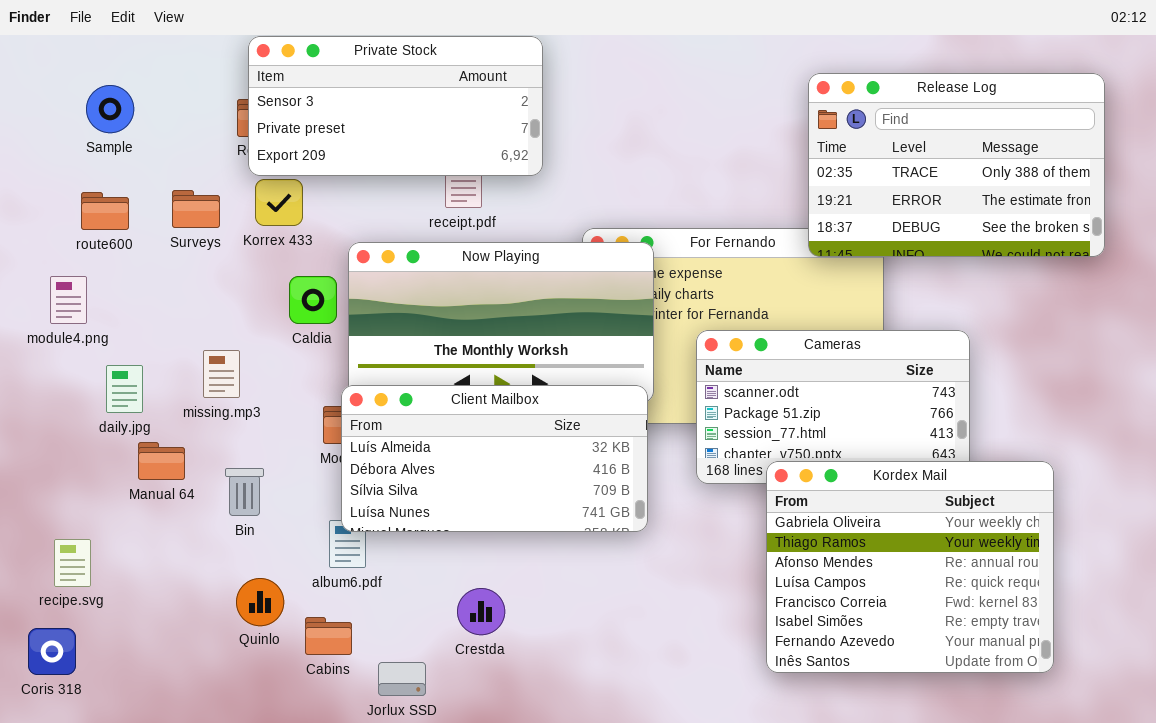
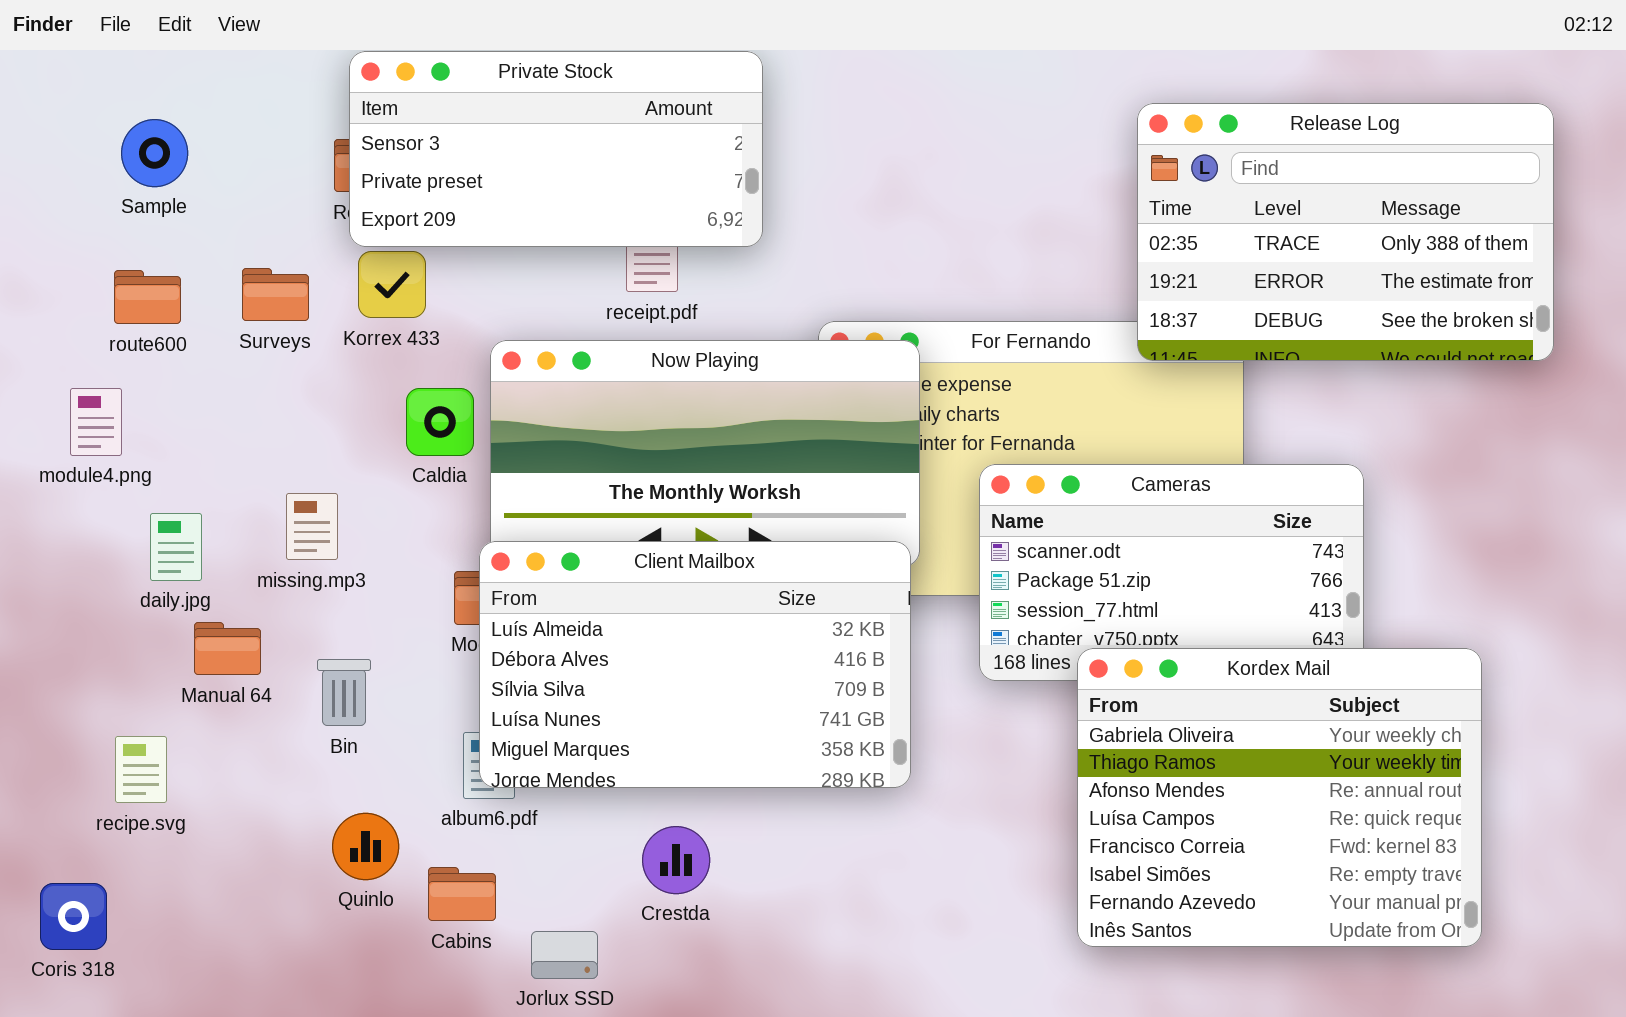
Client Mailbox: [341,385,648,532] -> [479,541,911,788], resized
recipe.svg: [54,539,91,587] -> [115,736,167,803], moved

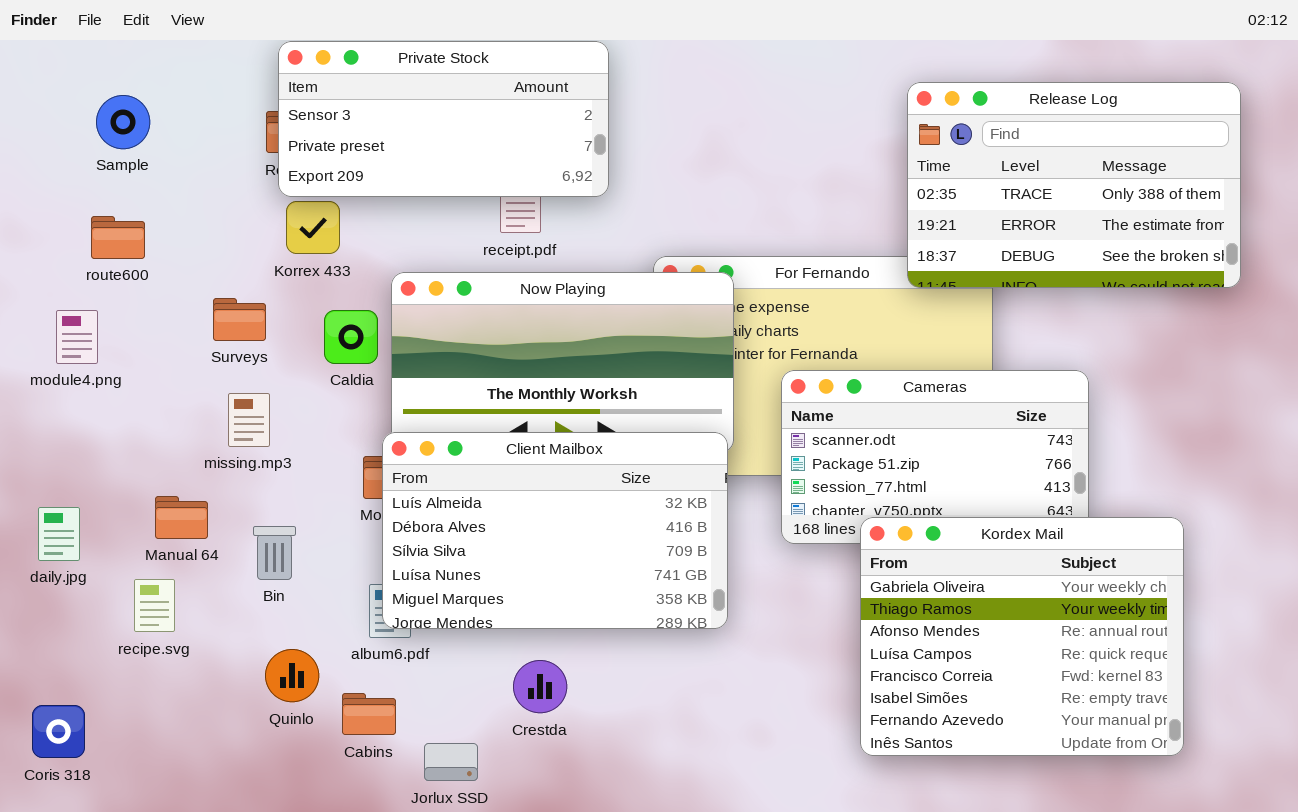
Surveys: [242,268,309,321] -> [213,298,266,341], moved
daily.jpg: [150,513,202,581] -> [38,507,80,561], moved
recipe.svg: [115,736,167,803] -> [134,579,175,632], moved

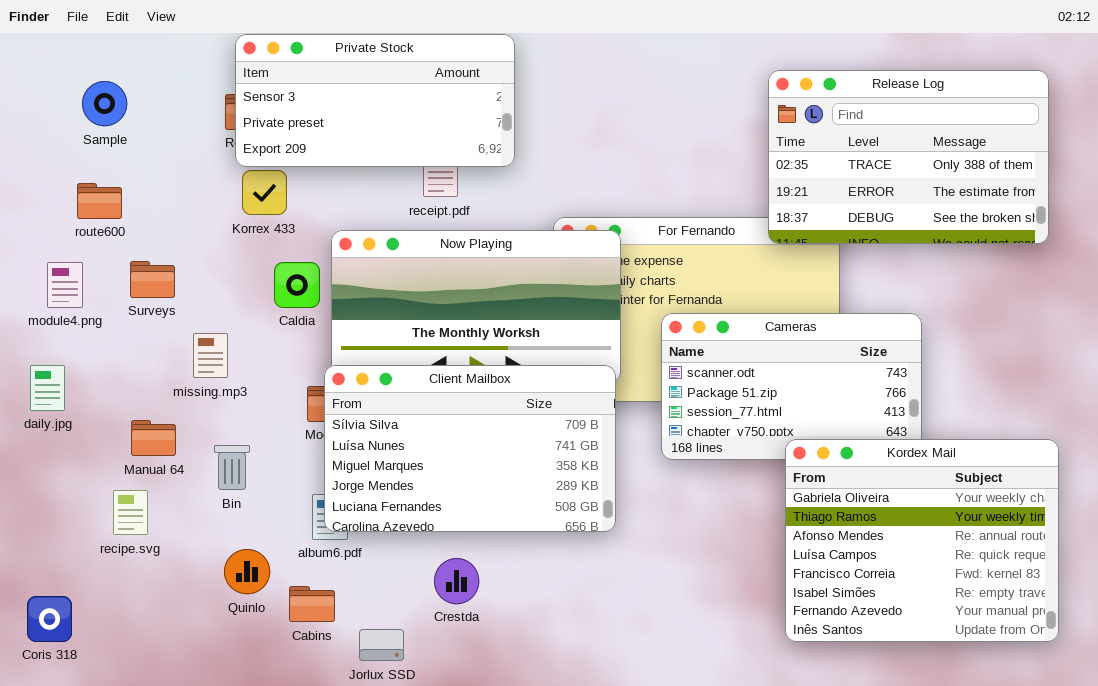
Surveys: [213,298,266,341] -> [130,261,175,298], moved
Client Mailbox: [382,432,728,629] -> [324,365,616,532], scrolled down 2 rows
daily.jpg: [38,507,80,561] -> [30,365,65,411], moved
Kordex Mail: [860,517,1184,756] -> [785,439,1059,642], moved

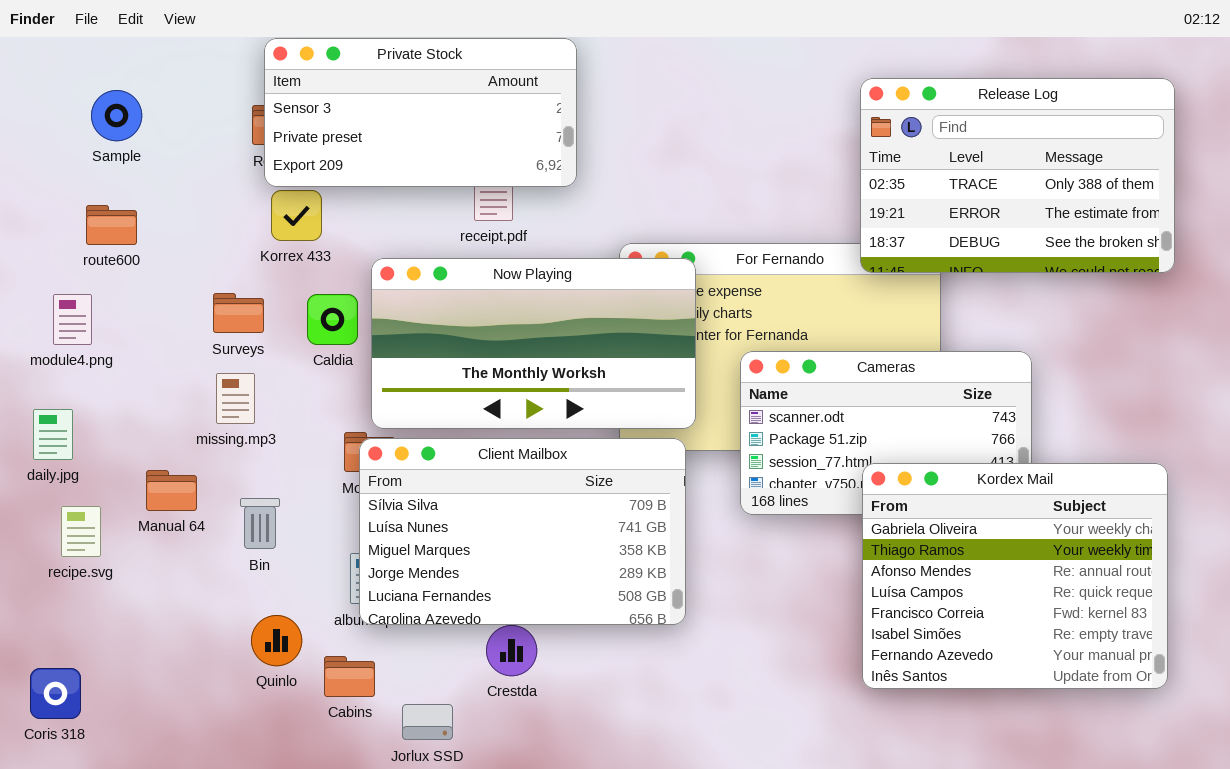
Surveys: [130,261,175,298] -> [213,293,264,333], moved
Client Mailbox: [324,365,616,532] -> [359,438,686,625], moved
Kordex Mail: [785,439,1059,642] -> [862,463,1168,689], moved
recipe.svg: [113,490,148,535] -> [61,506,101,557], moved

